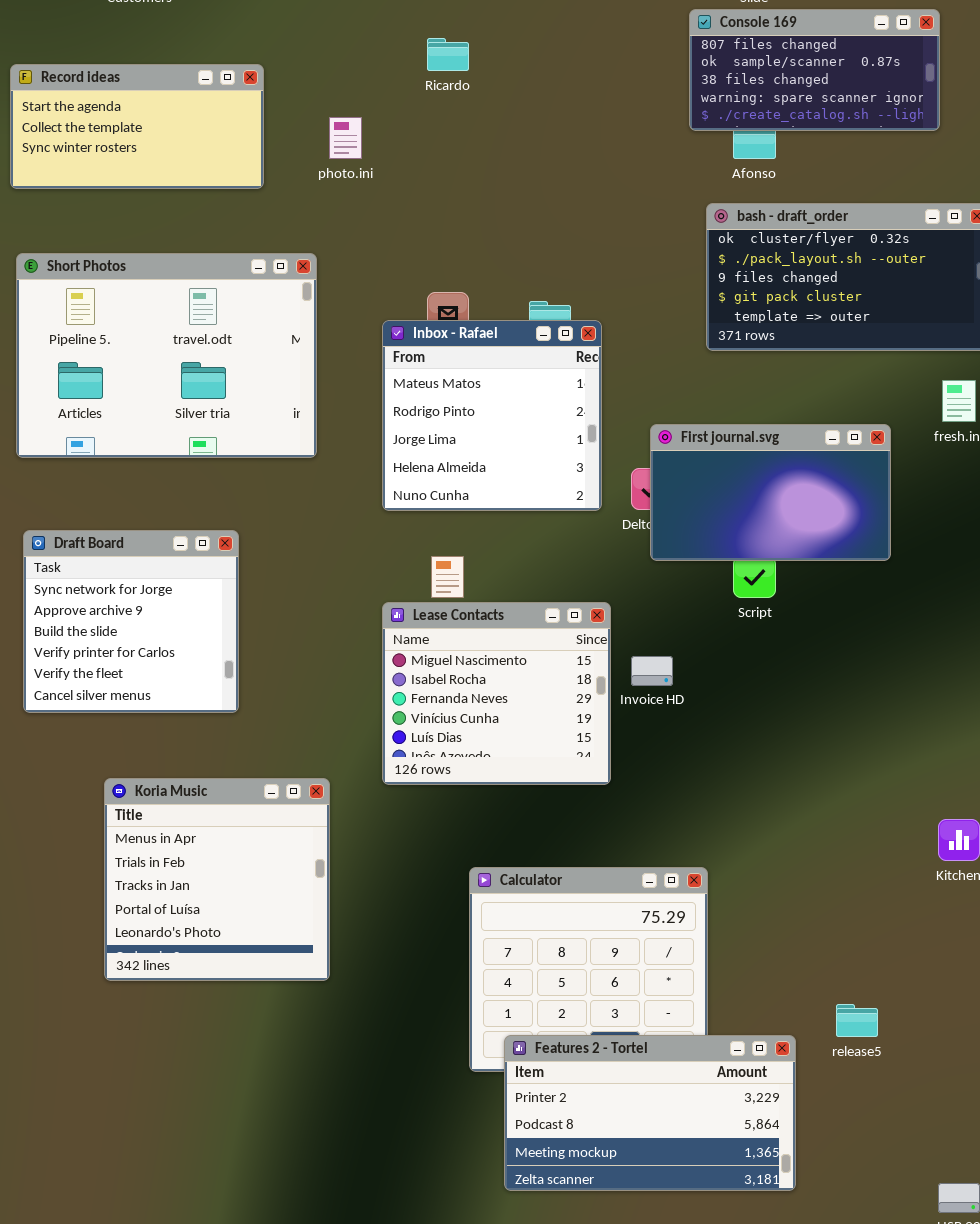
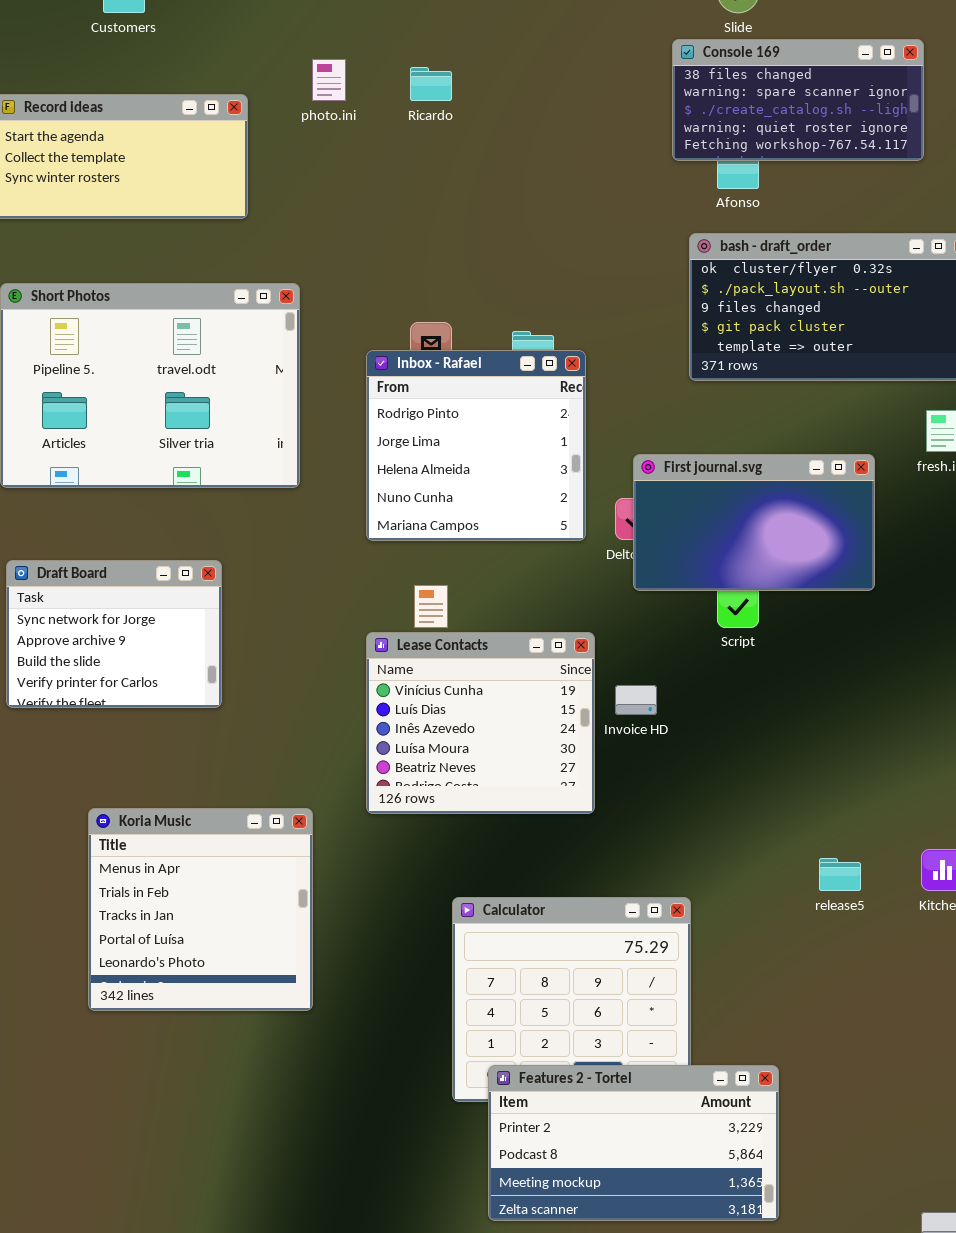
Console 169: [689,9,940,131] -> [672,39,924,161], scrolled down 2 rows
photo.ini: [329,117,362,159] -> [312,59,346,101], moved
Inbox - Rafael: [382,320,602,511] -> [366,350,586,541], scrolled down 1 row
Draft Board: [23,530,239,713] -> [6,560,222,708], resized
Lease Contacts: [382,602,611,785] -> [366,632,595,814], scrolled down 3 rows
release5: [836,1004,878,1037] -> [819,858,861,891], moved

